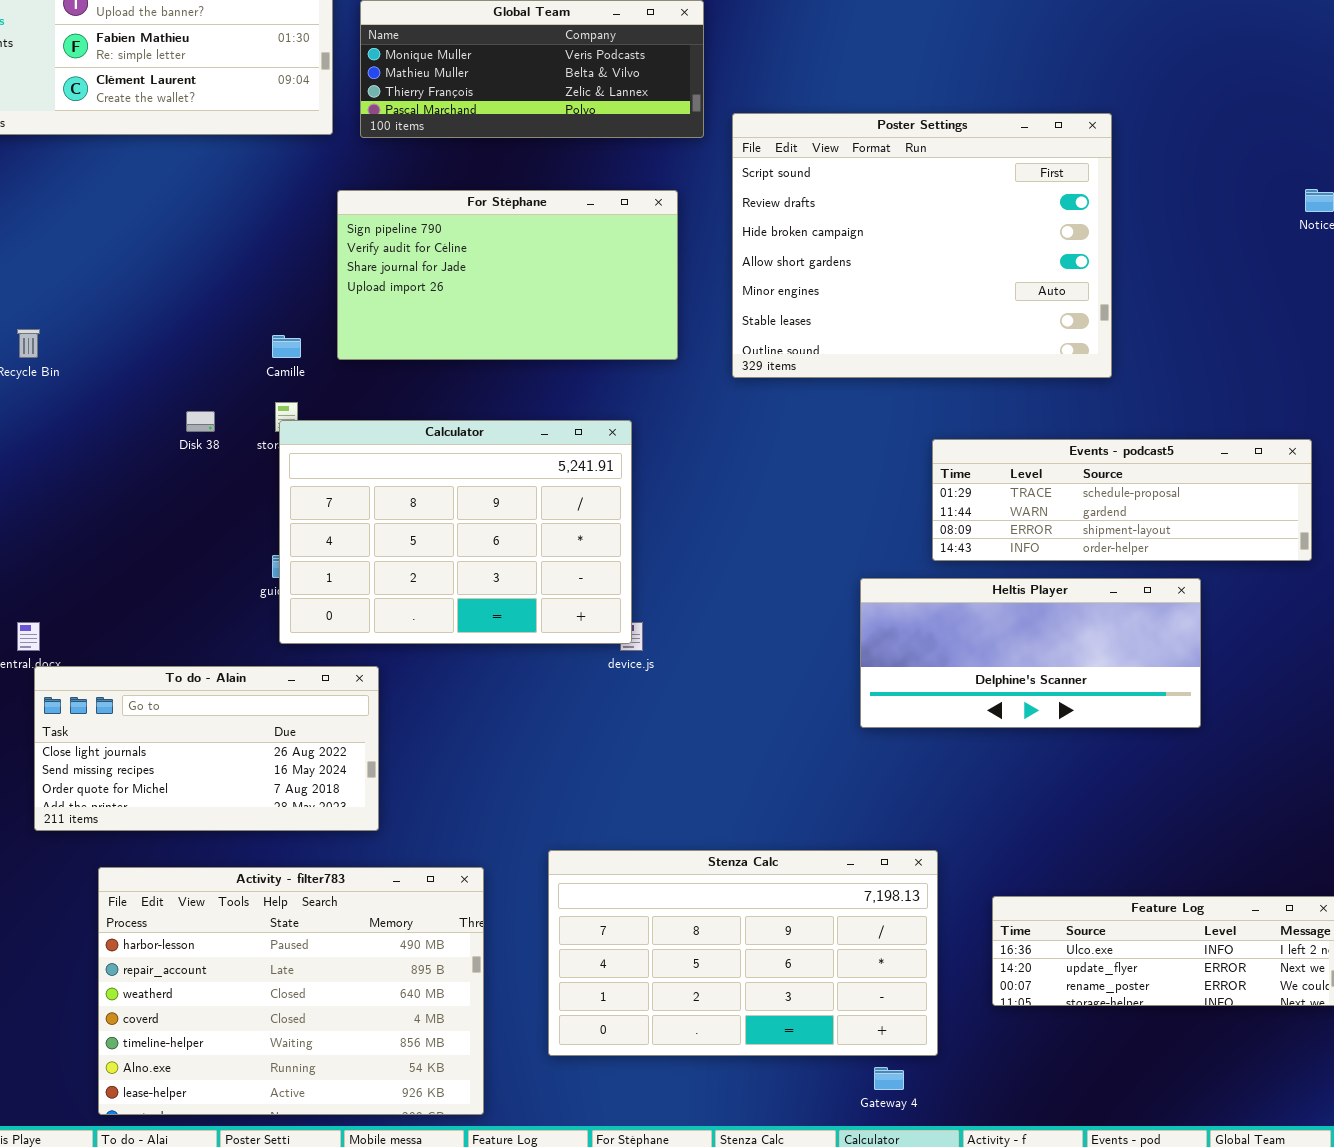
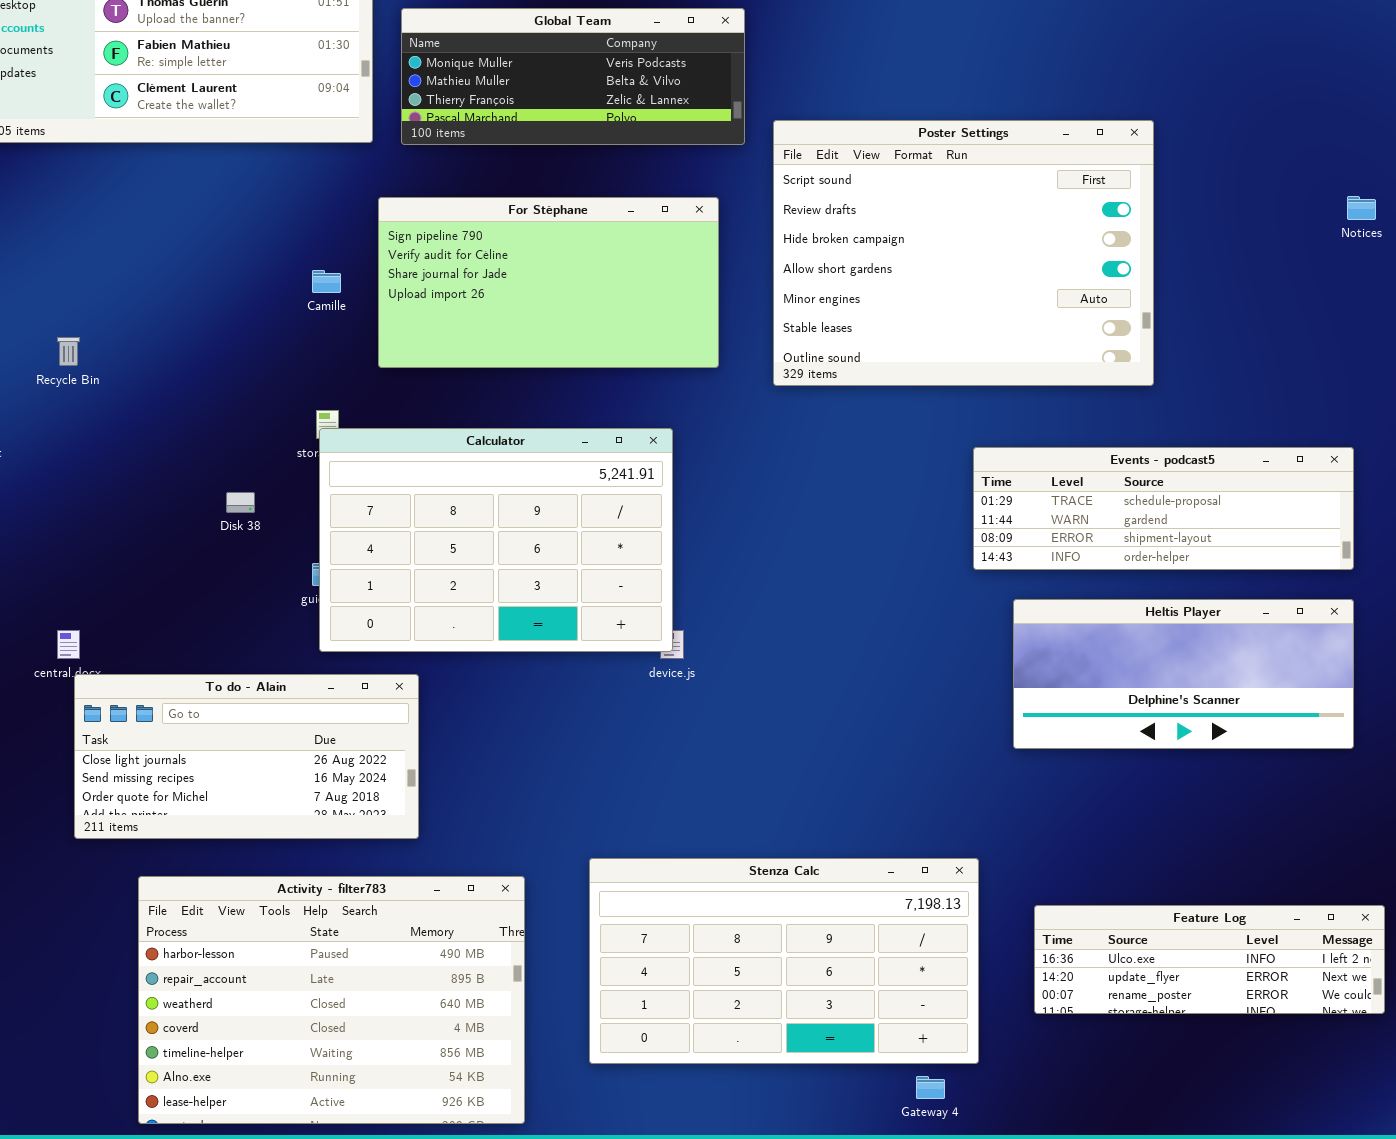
Camille: [272,335,301,358] -> [312,270,341,293], moved
Disk 38: [186,411,215,432] -> [226,492,255,513], moved
Heltis Player: [860,578,1201,728] -> [1013,599,1354,749], moved

